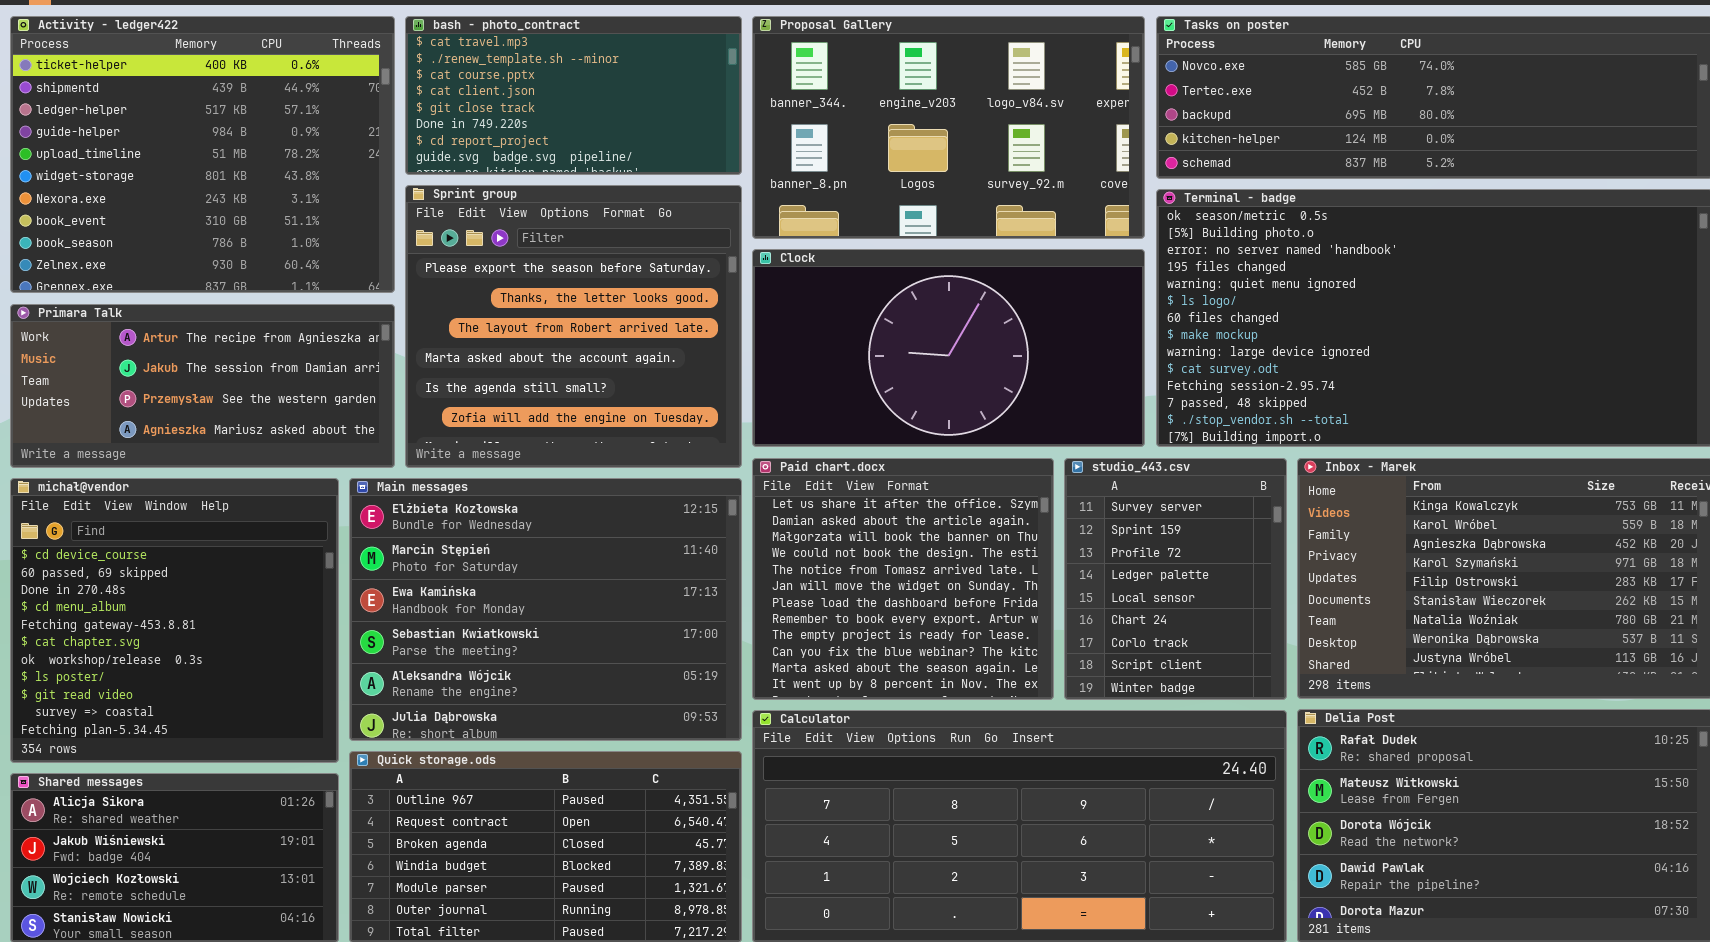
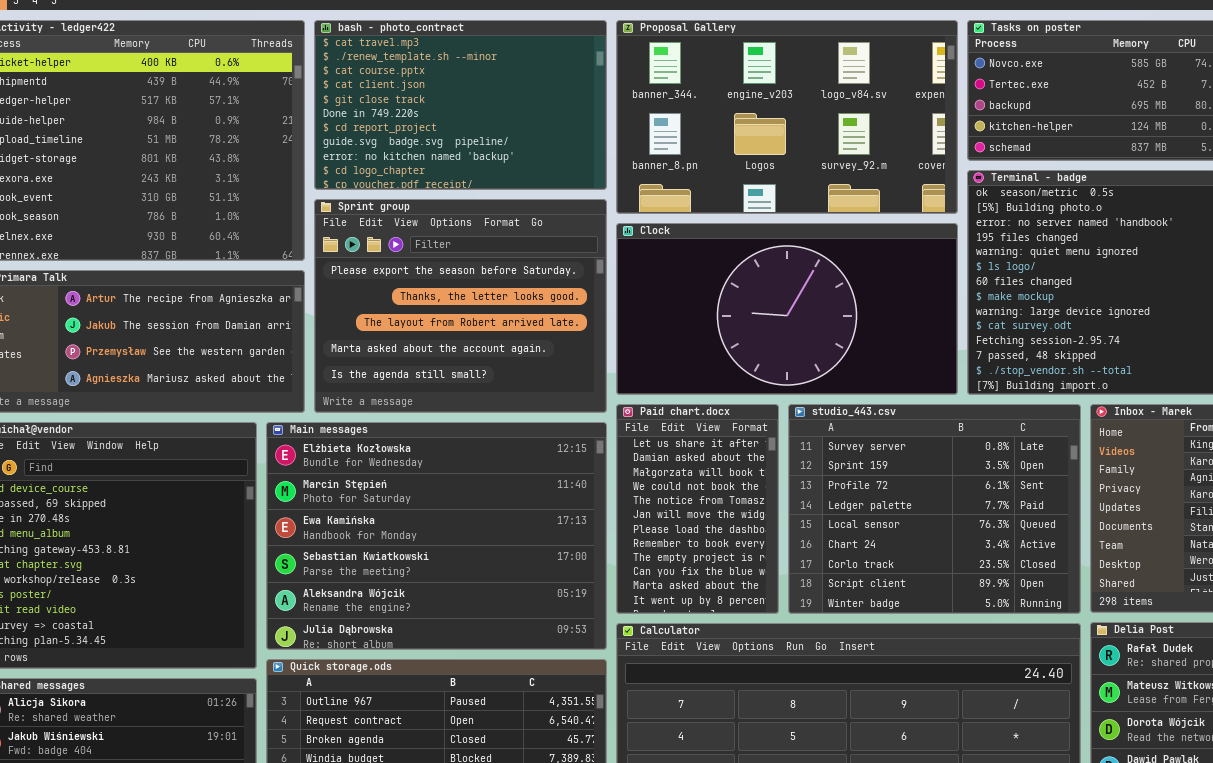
bash - photo_contract: [405,16,742,175] -> [314,20,607,190], resized
Sprint group: [405,185,742,468] -> [314,199,607,413], resized
Paid chart.docx: [752,458,1054,700] -> [616,404,779,614], resized
studio_443.csv: [1064,458,1287,700] -> [788,404,1081,614], resized

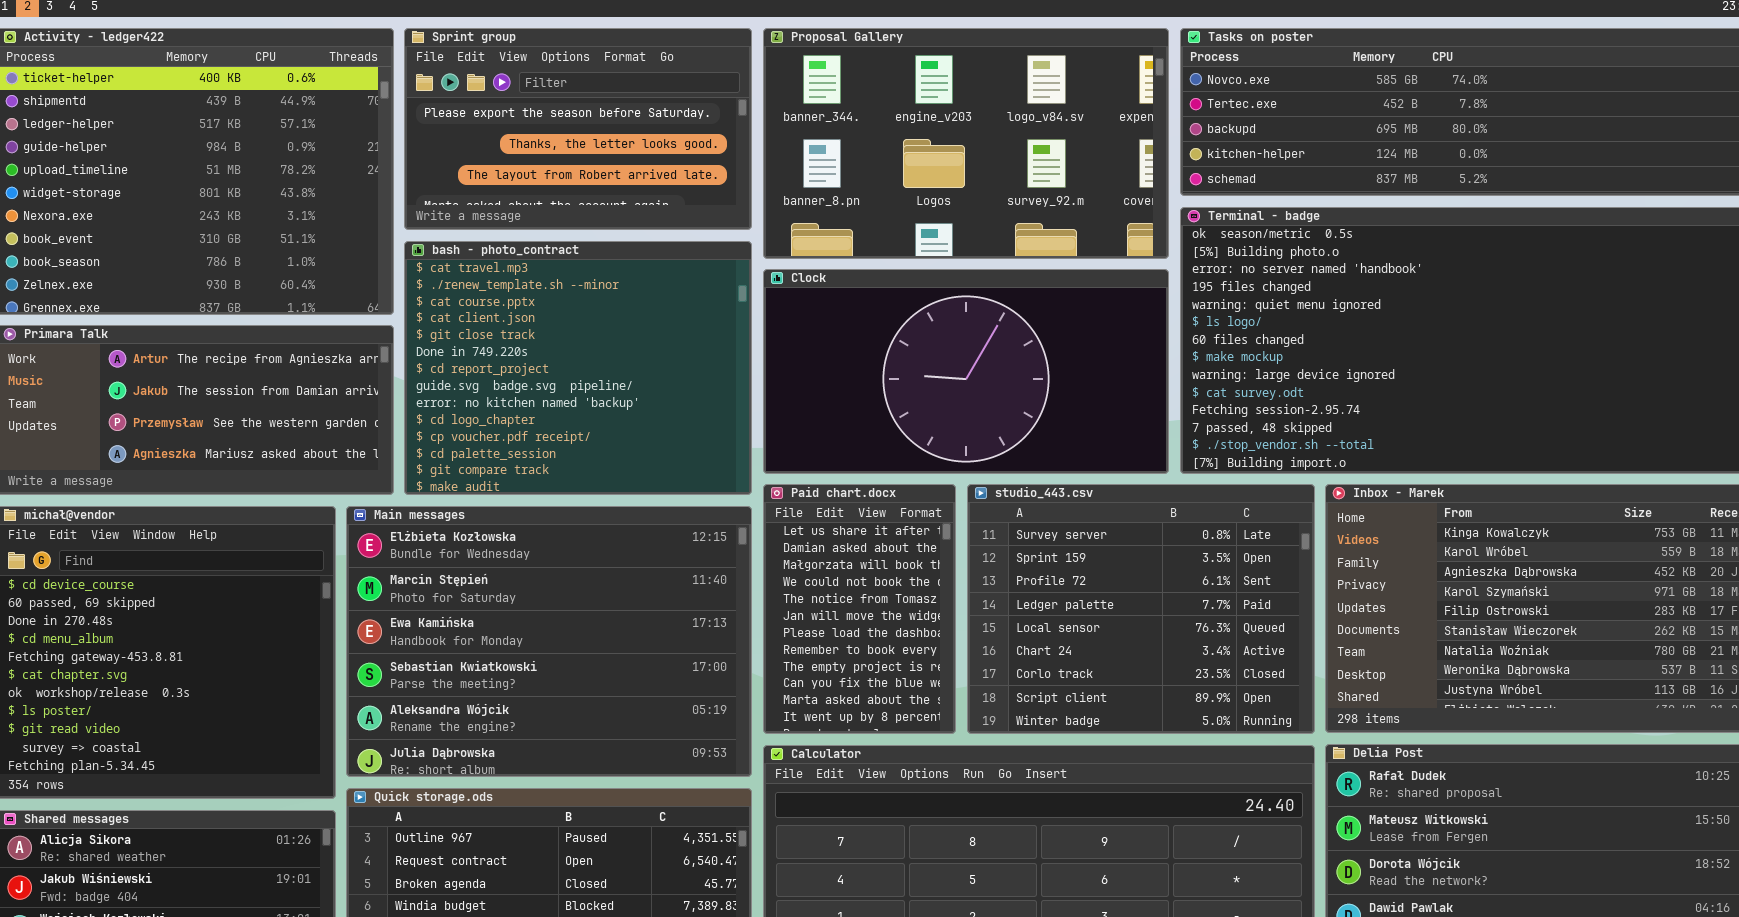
bash - photo_contract: [314,20,607,190] -> [404,241,752,495], moved, resized
Sprint group: [314,199,607,413] -> [404,28,752,230], moved, resized

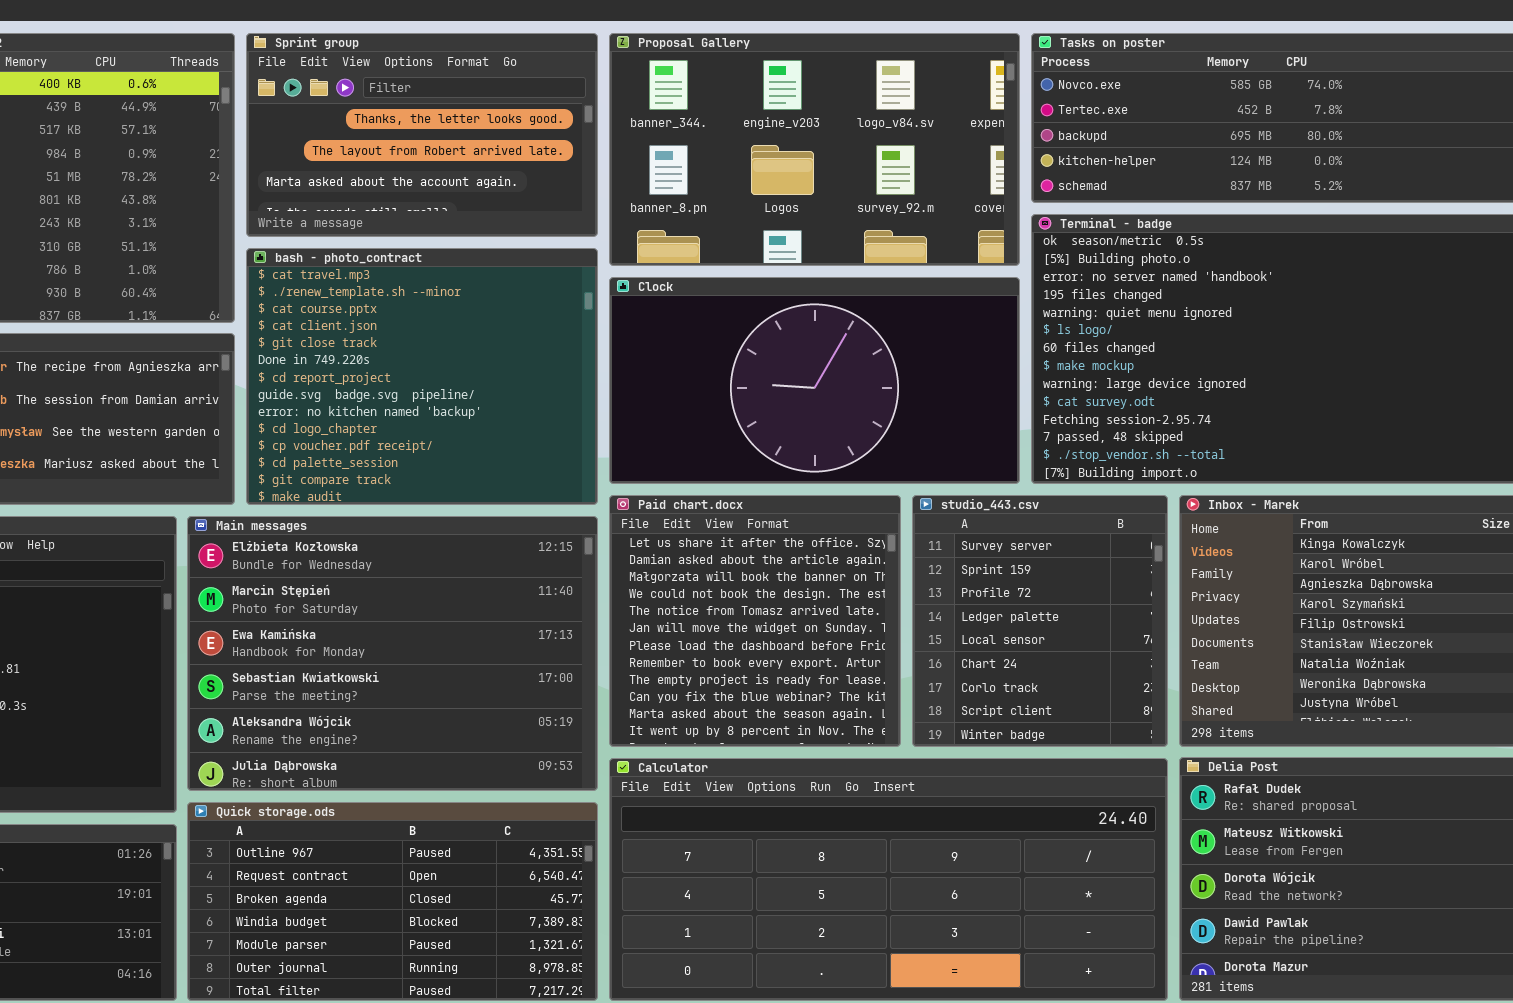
Sprint group: [404,28,752,230] -> [246,33,598,237], scrolled down 1 row
Paid chart.docx: [763,484,956,734] -> [609,495,901,747], resized
studio_443.csv: [967,484,1315,734] -> [912,495,1168,747], resized

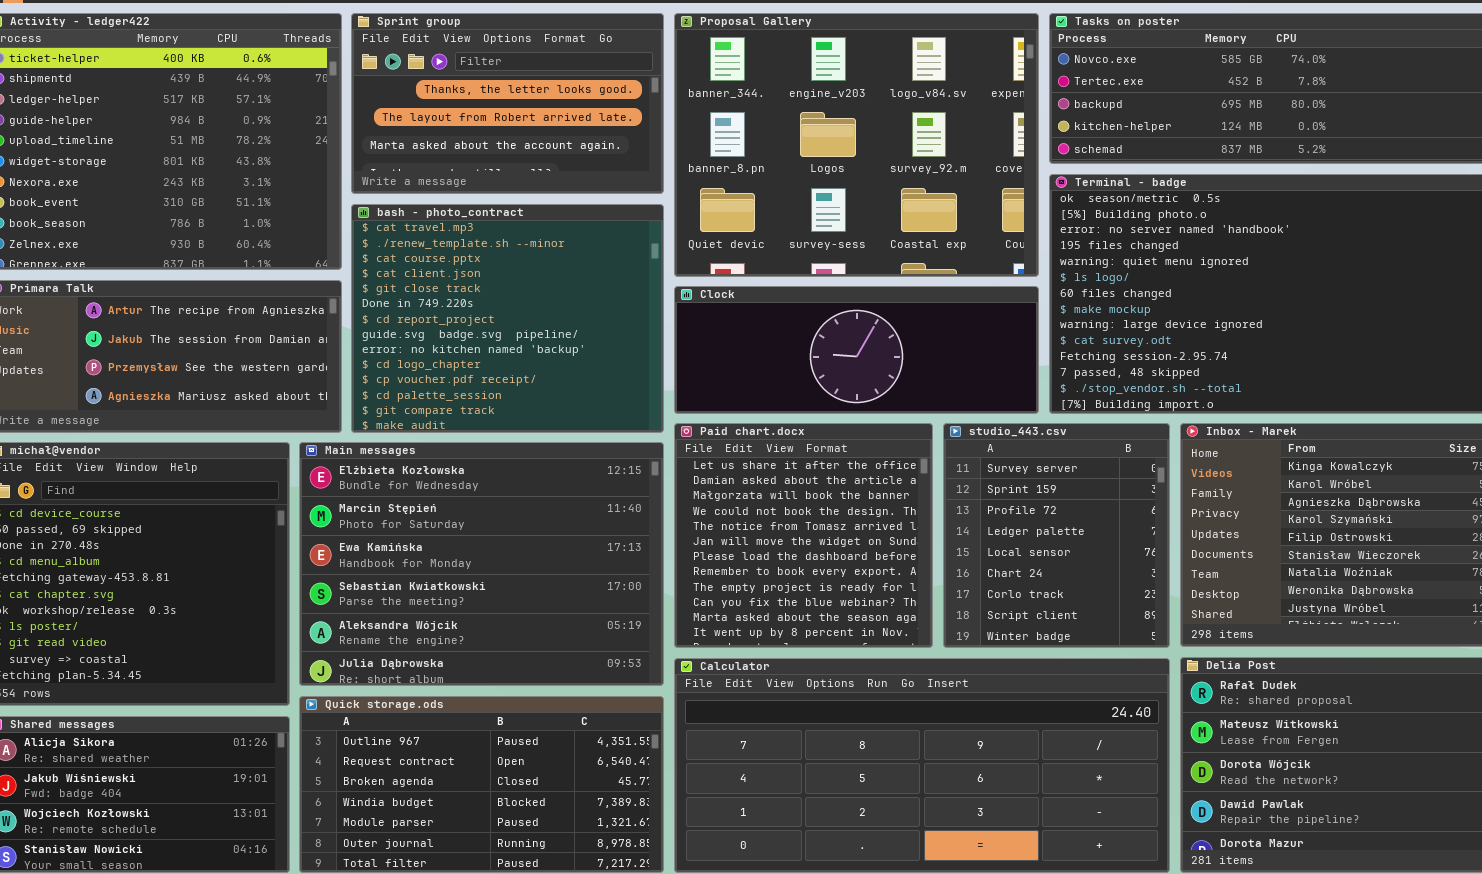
Proposal Gallery: [609,33,1020,266] -> [674,13,1039,277], resized
Clock: [609,277,1020,484] -> [674,286,1039,414], resized

